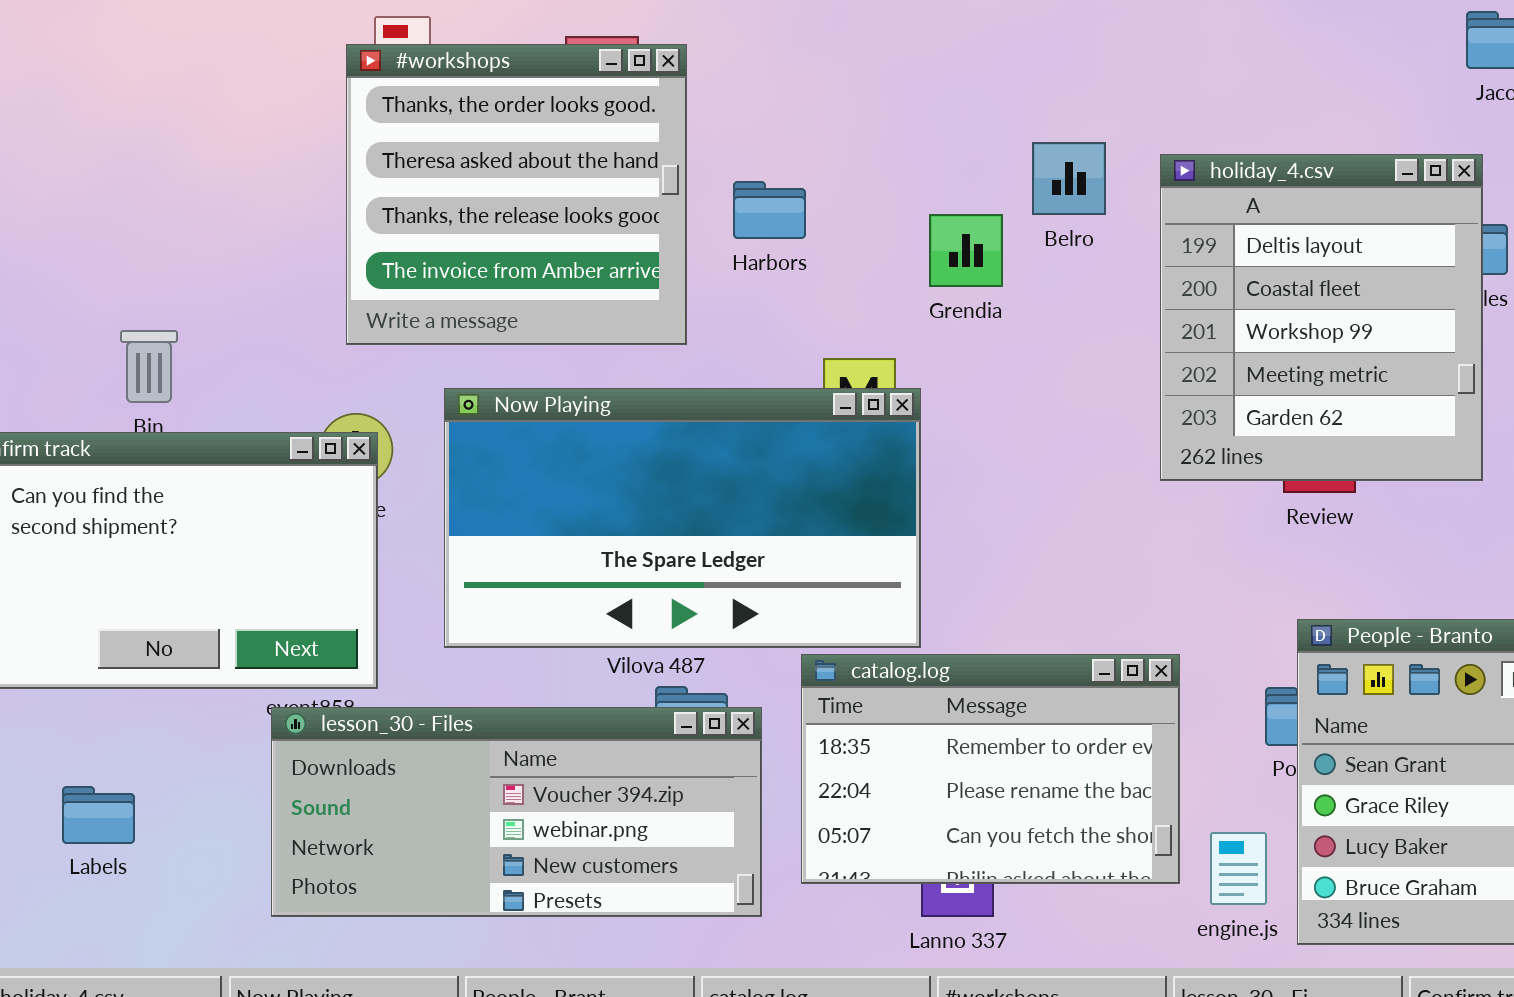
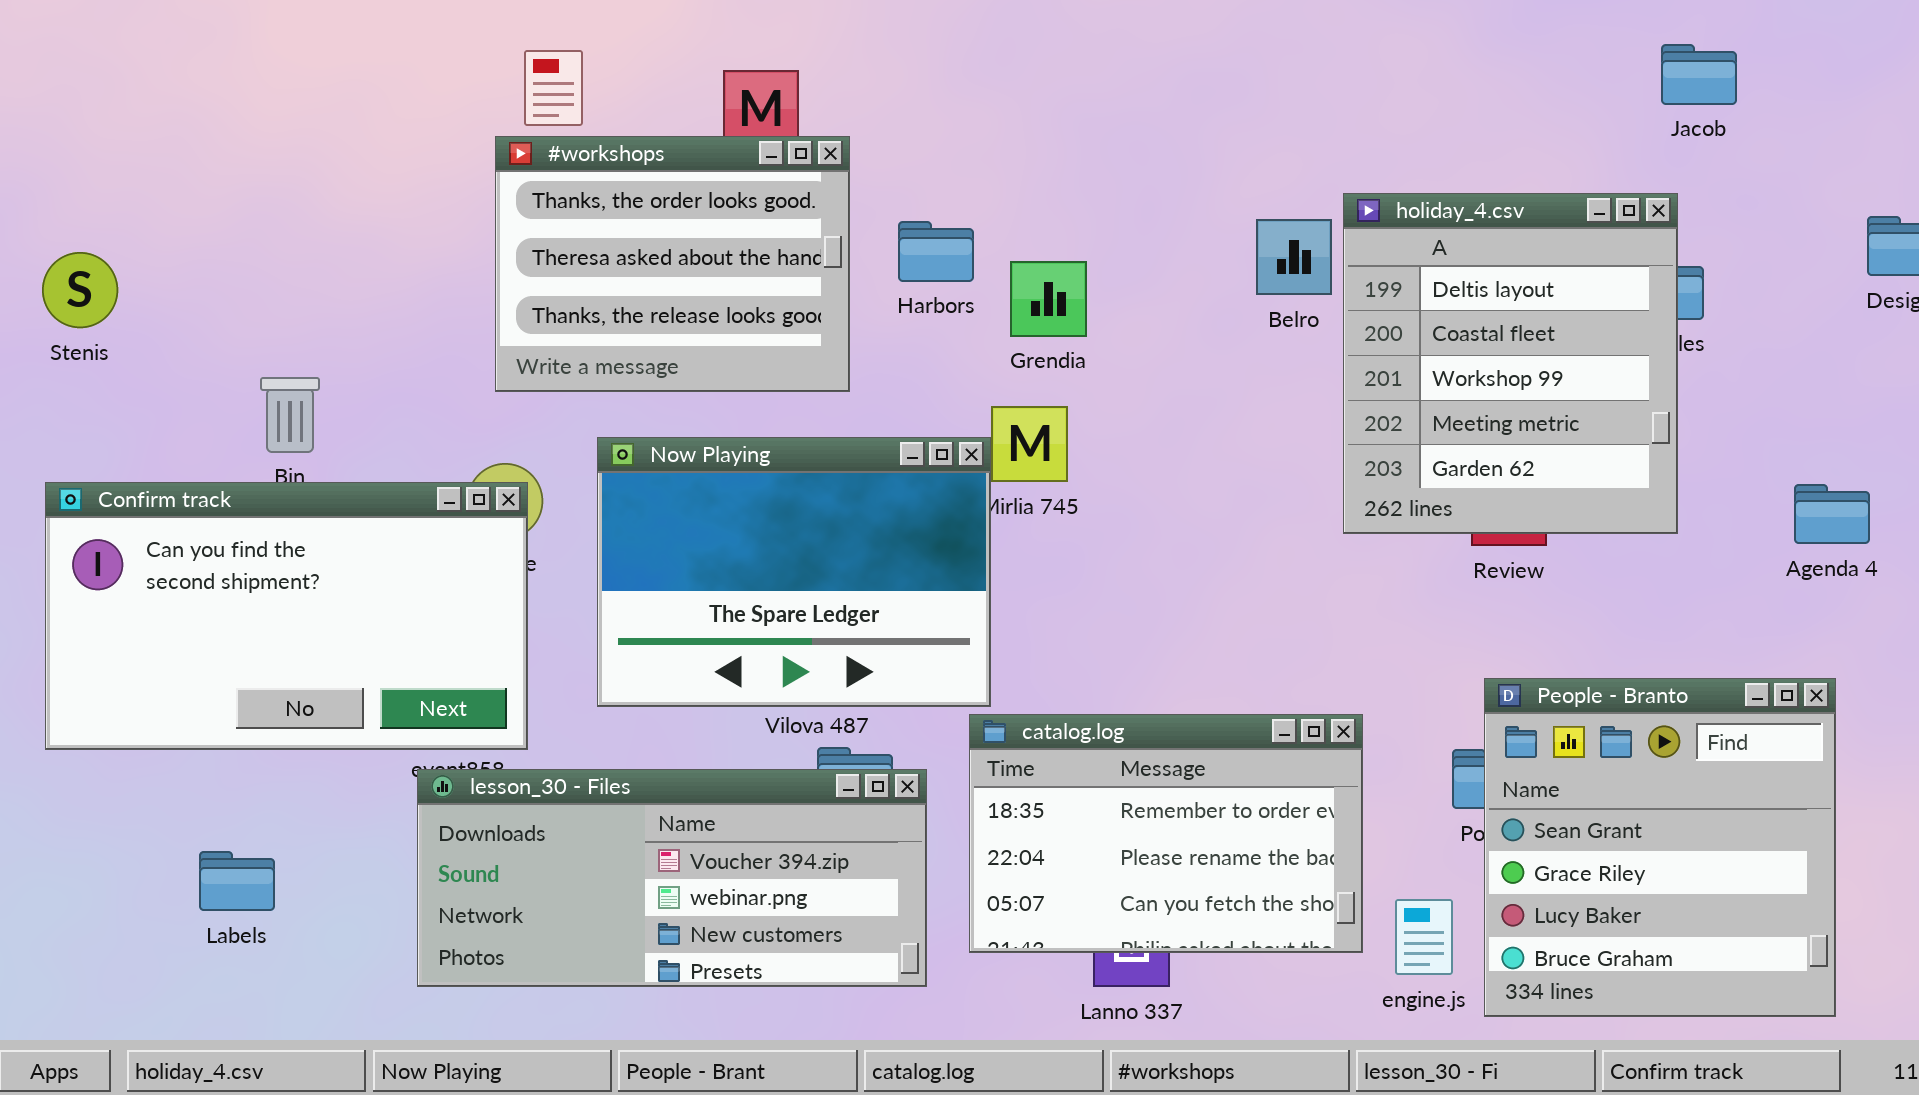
#workshops: [346,44,687,345] -> [495,136,850,392], resized
Belro: [1032,142,1106,215] -> [1256,219,1332,295], moved
Grendia: [929,214,1003,287] -> [1010,261,1087,337], moved
Now Playing: [444,388,921,648] -> [597,437,991,707], resized

